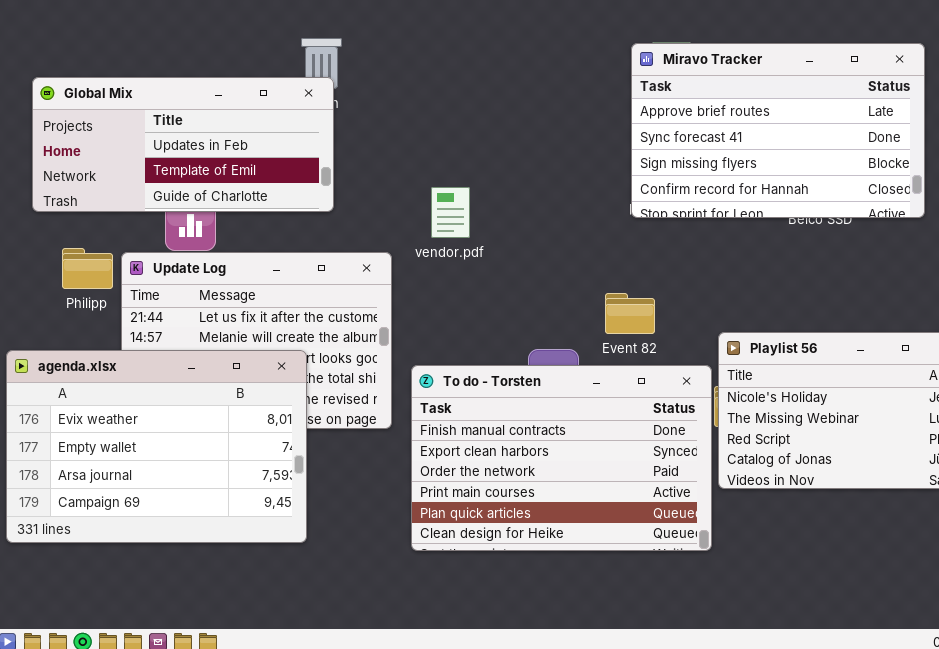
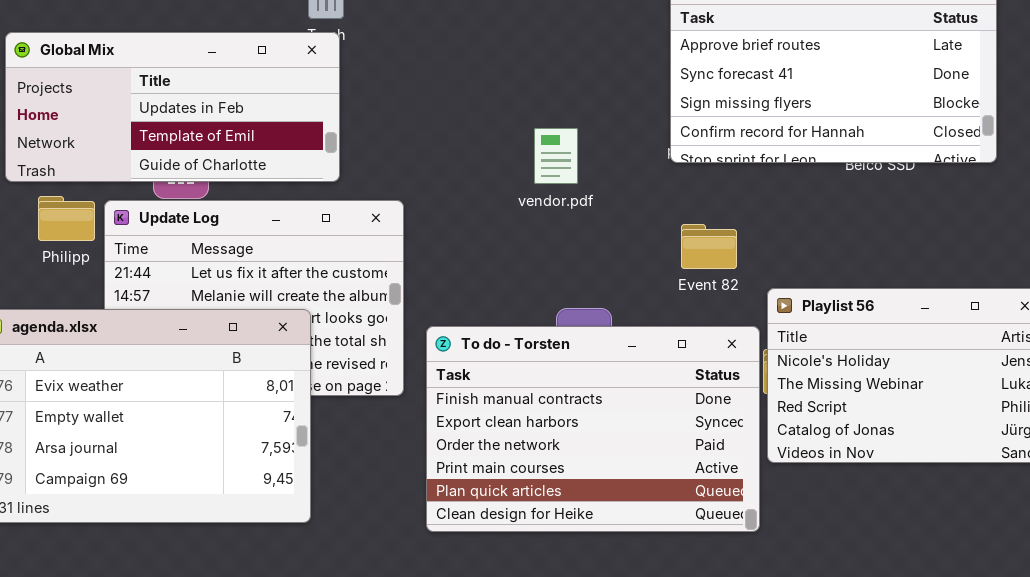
Global Mix: [32,77,334,212] -> [5,32,340,182], moved
vendor.pdf: [431,187,470,238] -> [534,128,578,184], moved
Event 82: [605,293,655,334] -> [681,224,737,269], moved

